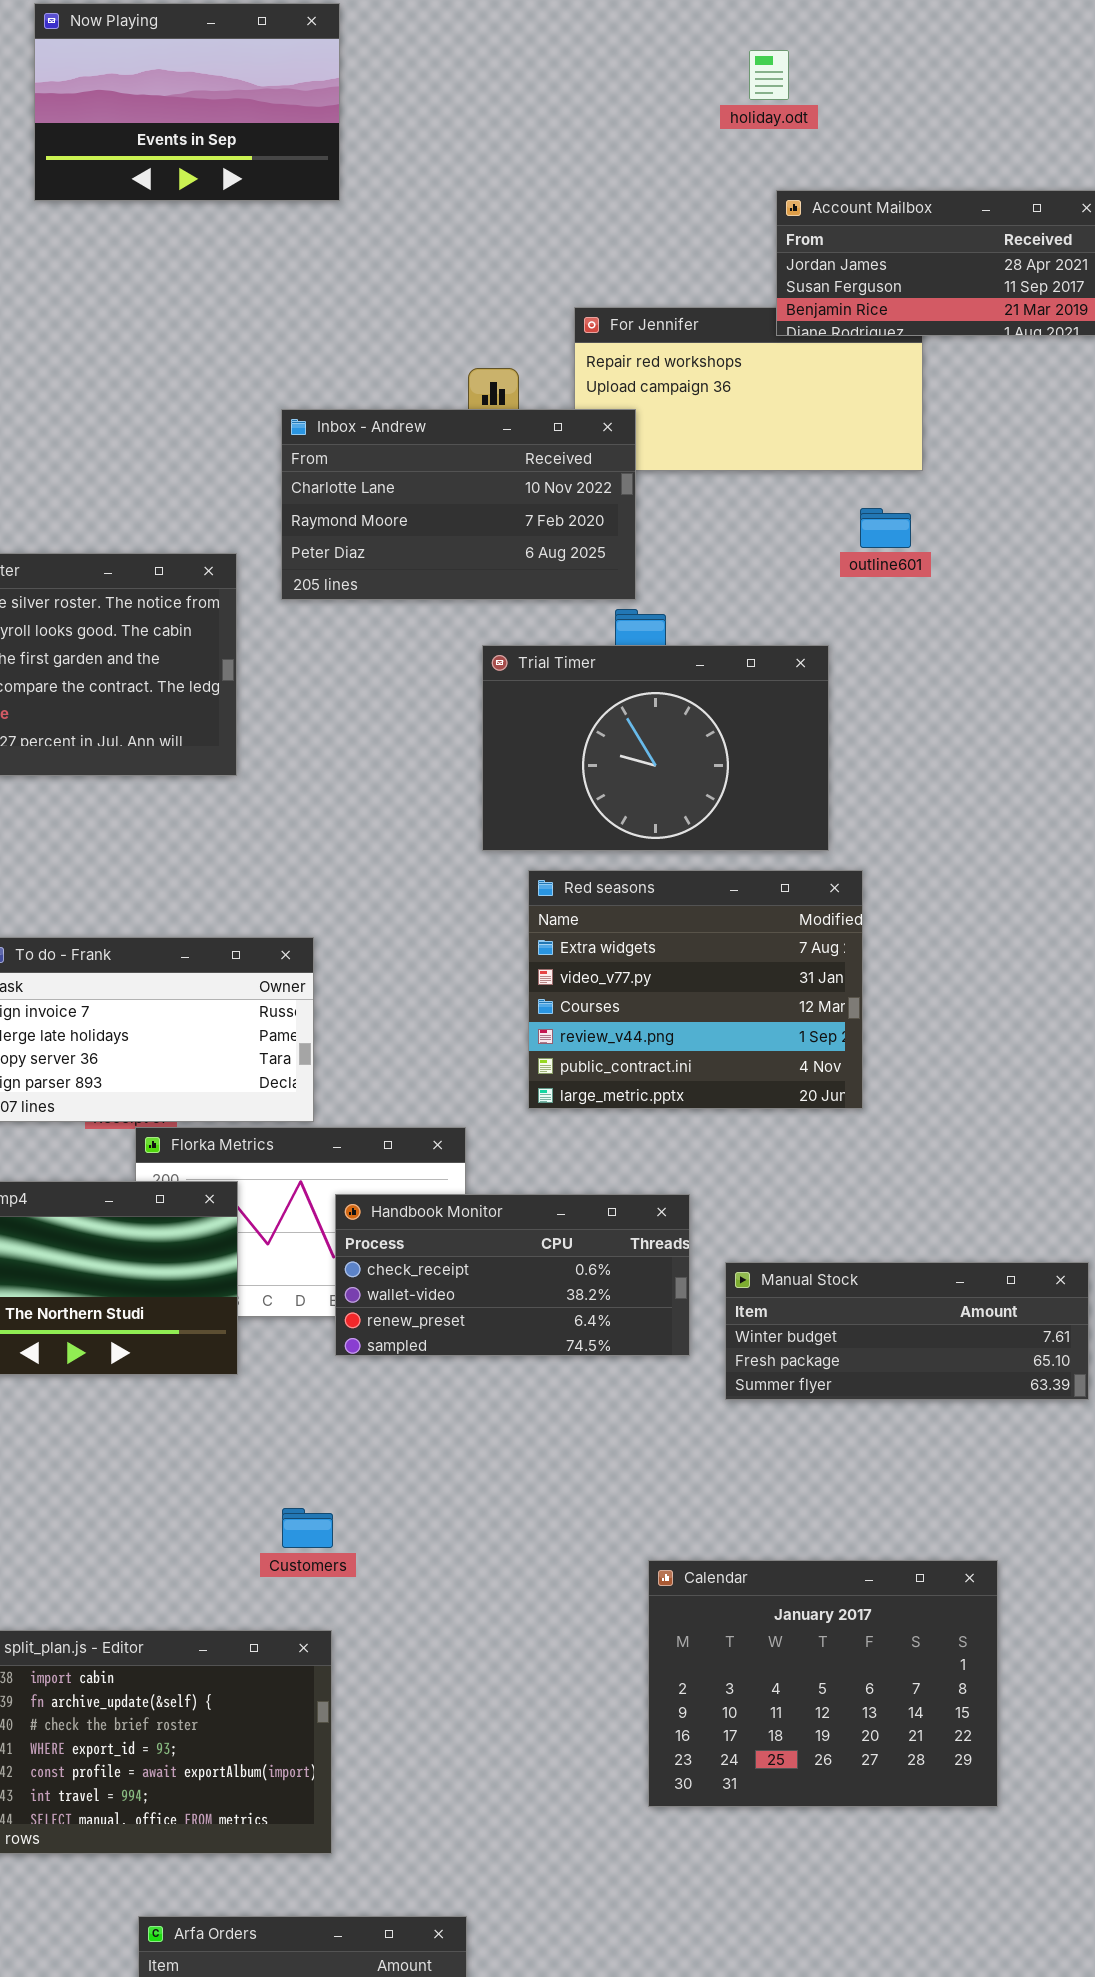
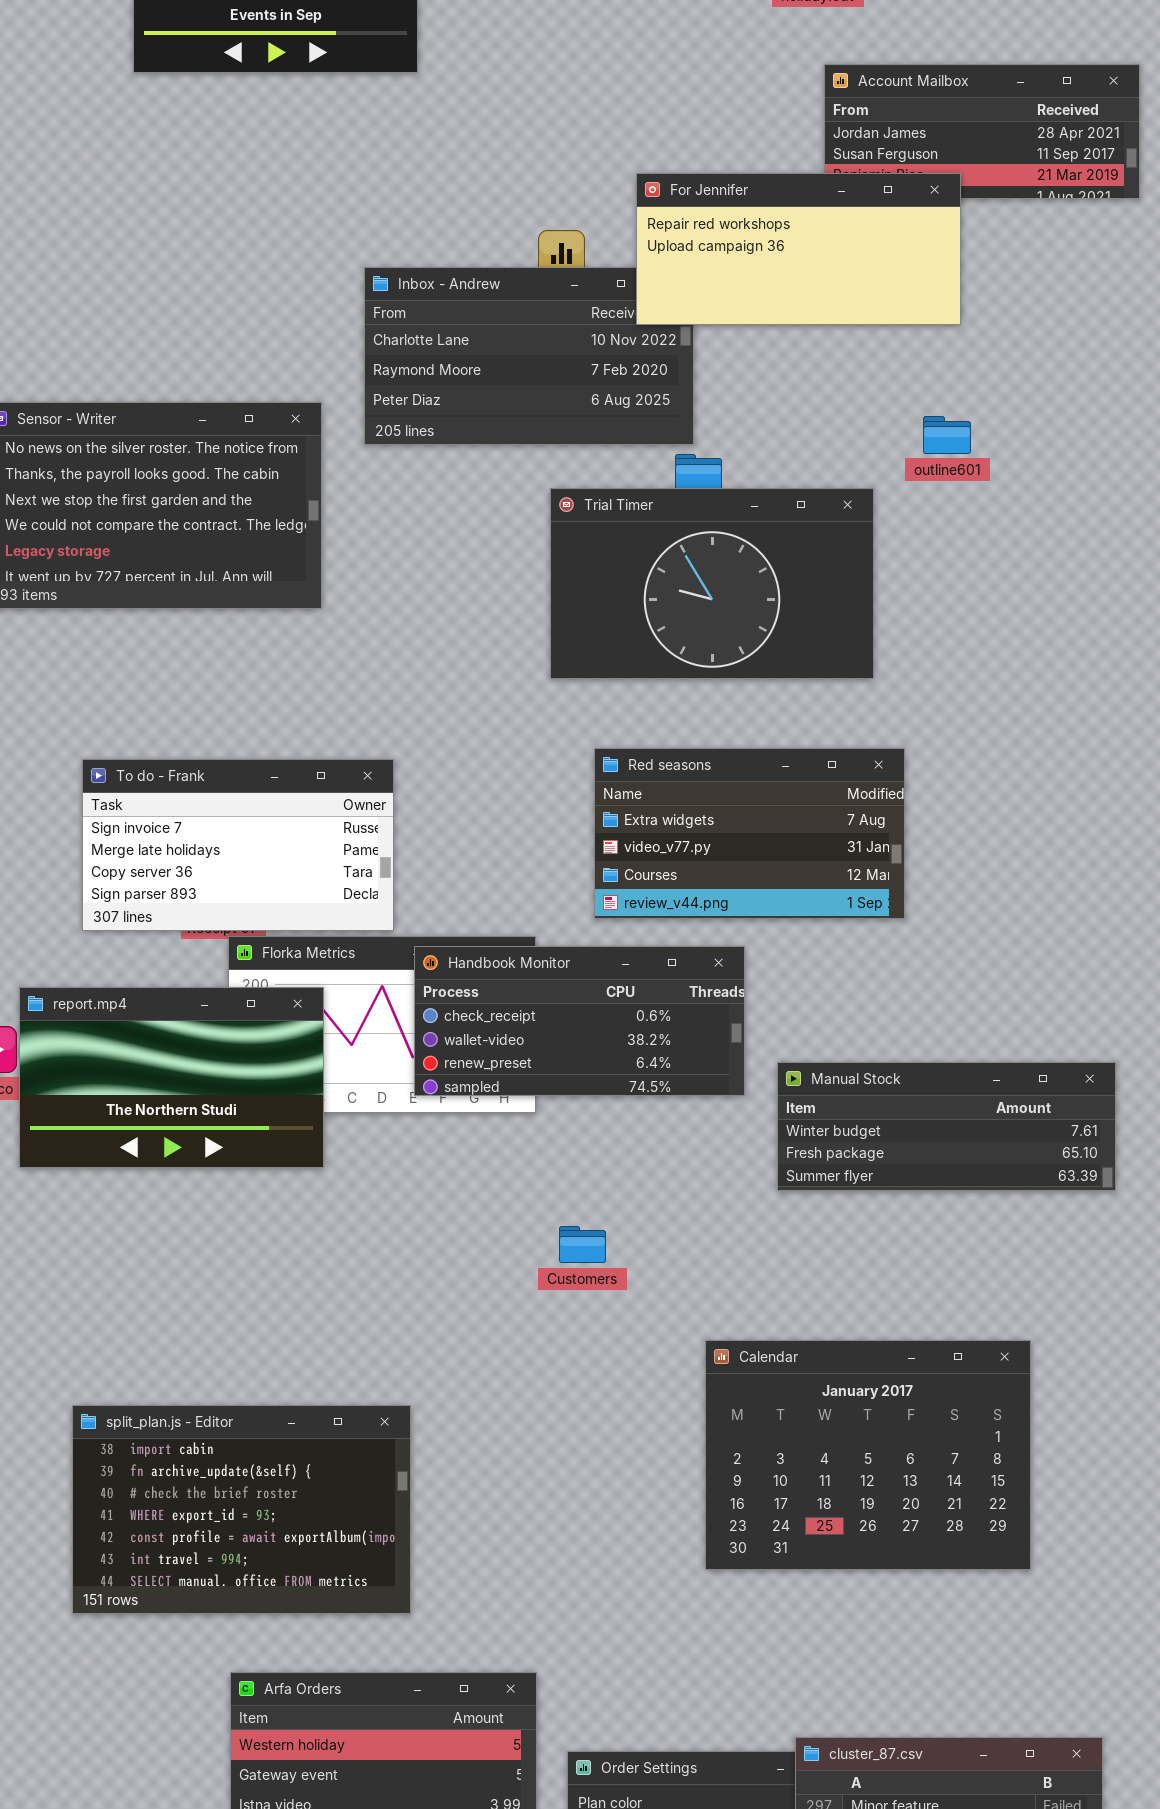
For Jennifer: [574,307,923,471] -> [636,173,961,325], raised
outline601: [860,508,911,548] -> [923,416,971,454], moved
Red seasons: [528,870,863,1109] -> [594,748,905,919], resized
Handbook Monitor: [335,1194,690,1356] -> [414,946,745,1096], moved
Customers: [282,1508,333,1548] -> [559,1226,606,1263], moved

